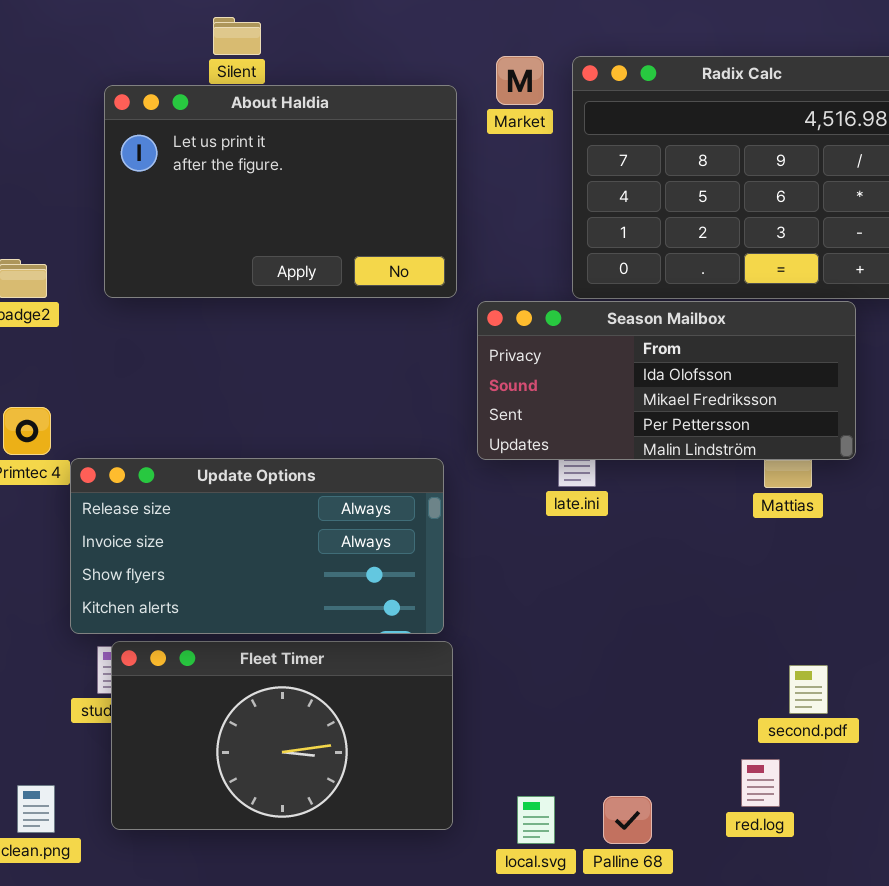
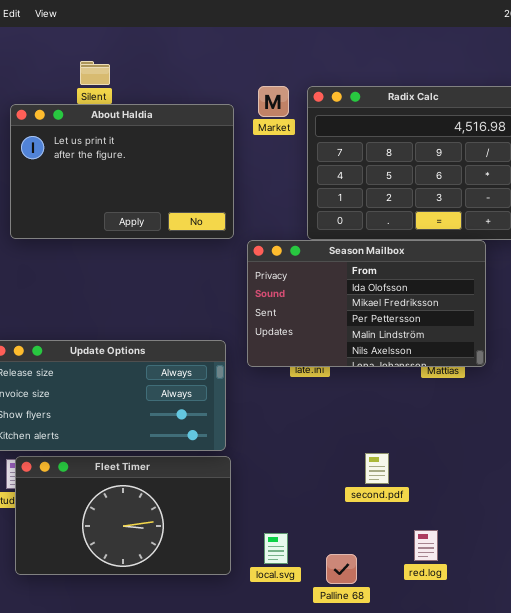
Season Mailbox: [477,301,856,460] -> [247,240,486,367], resized
second.pdf: [789,665,828,714] -> [365,453,389,484], moved
local.svg: [517,796,555,844] -> [264,533,288,564], moved

